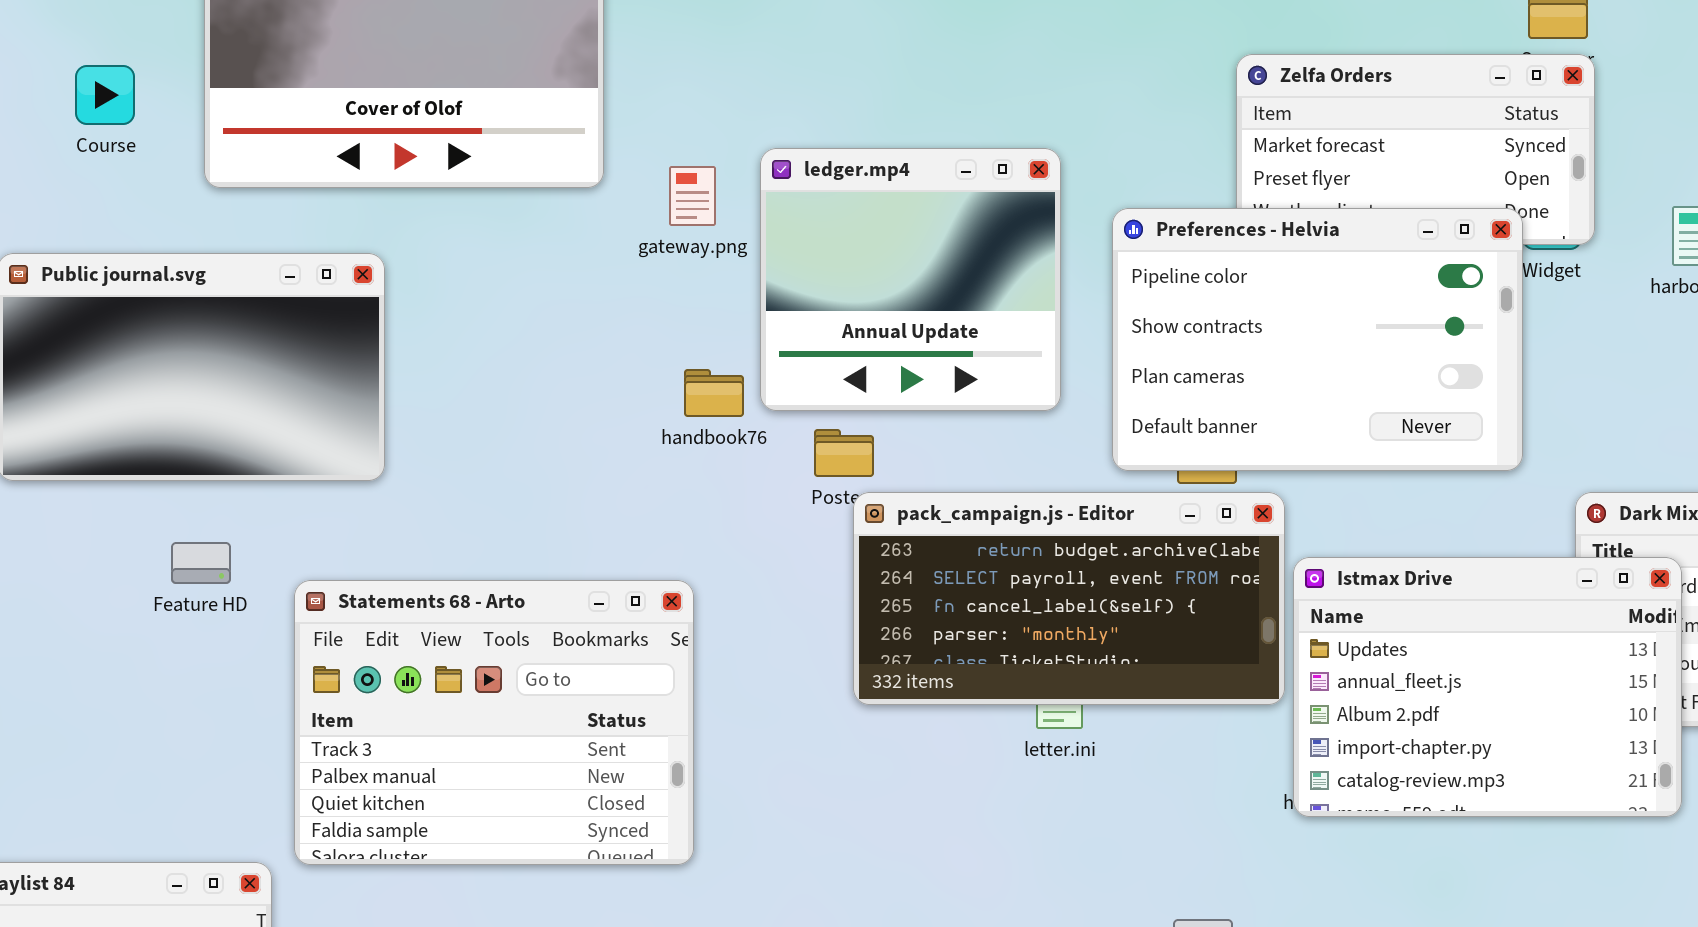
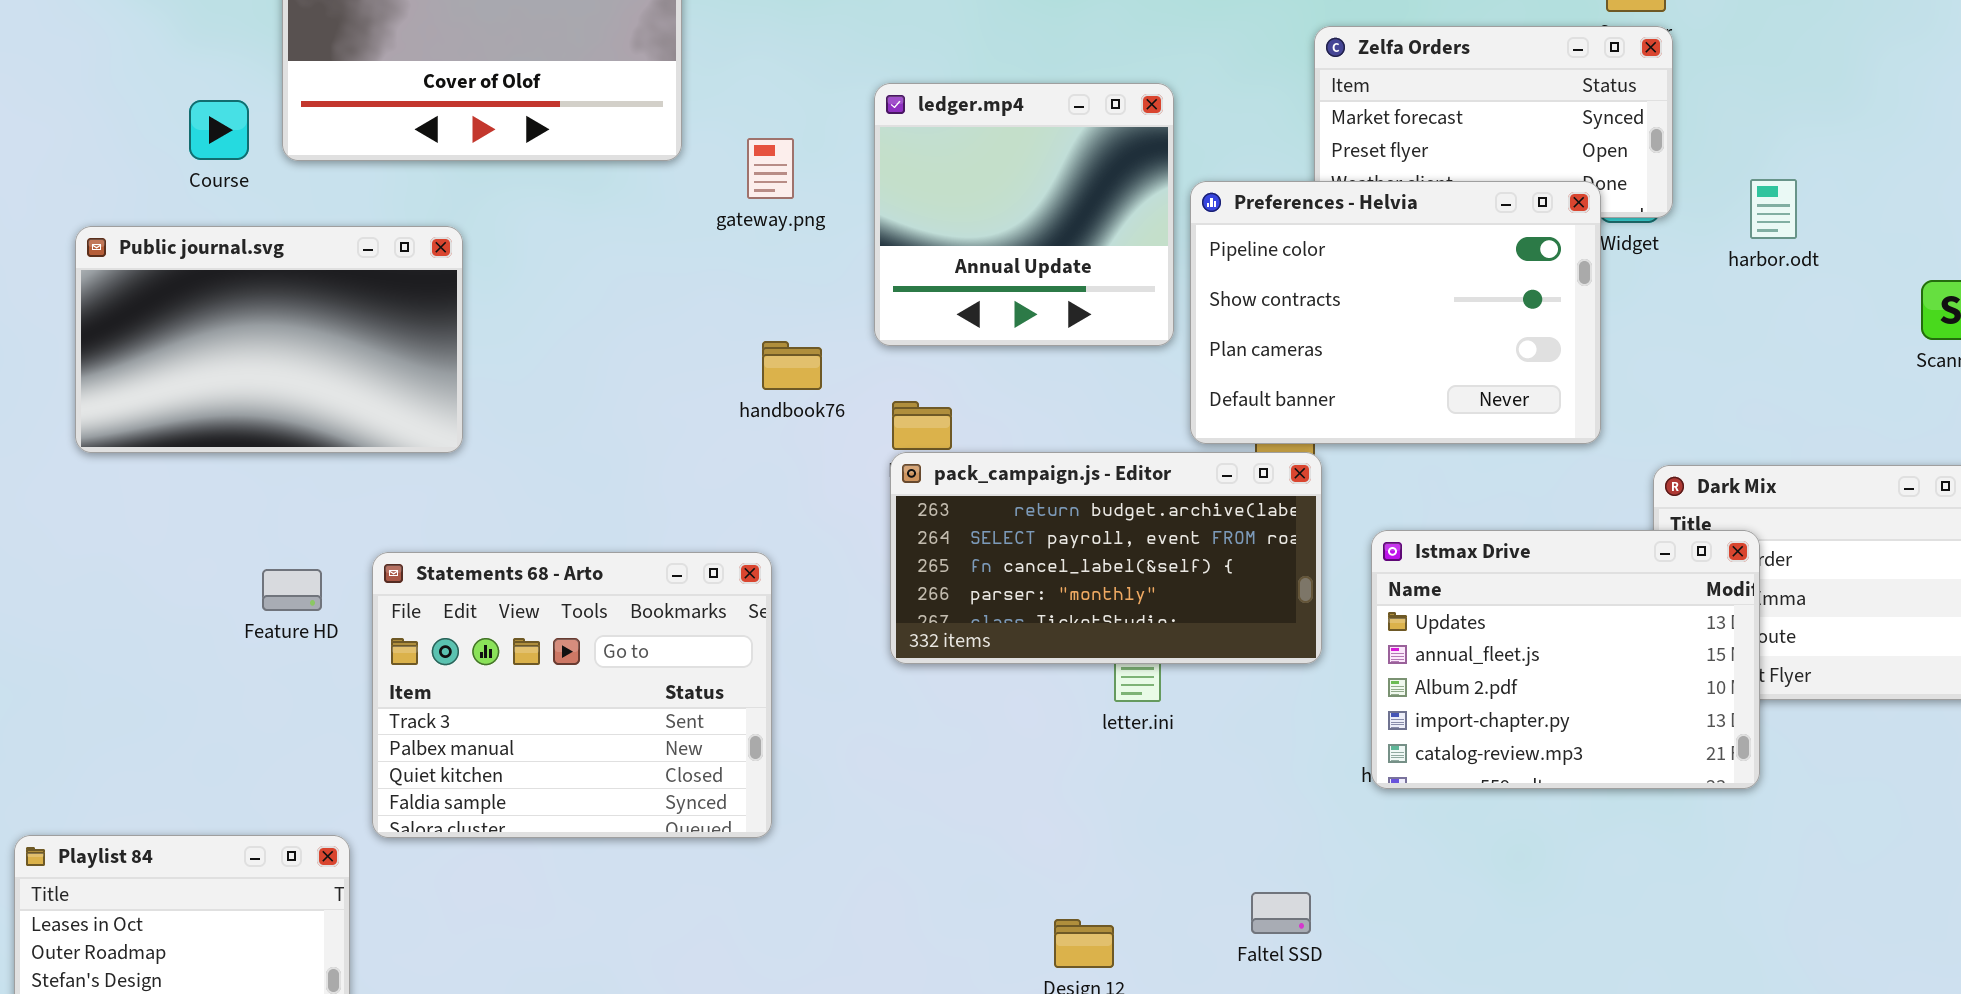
Course: [75,65,135,125] -> [189,100,249,160], moved
ledger.mp4: [760,148,1061,411] -> [874,83,1174,346], moved
pack_campaign.js - Editor: [853,492,1285,705] -> [890,452,1322,664], moved
Feature HD: [171,542,231,584] -> [262,569,322,611], moved

